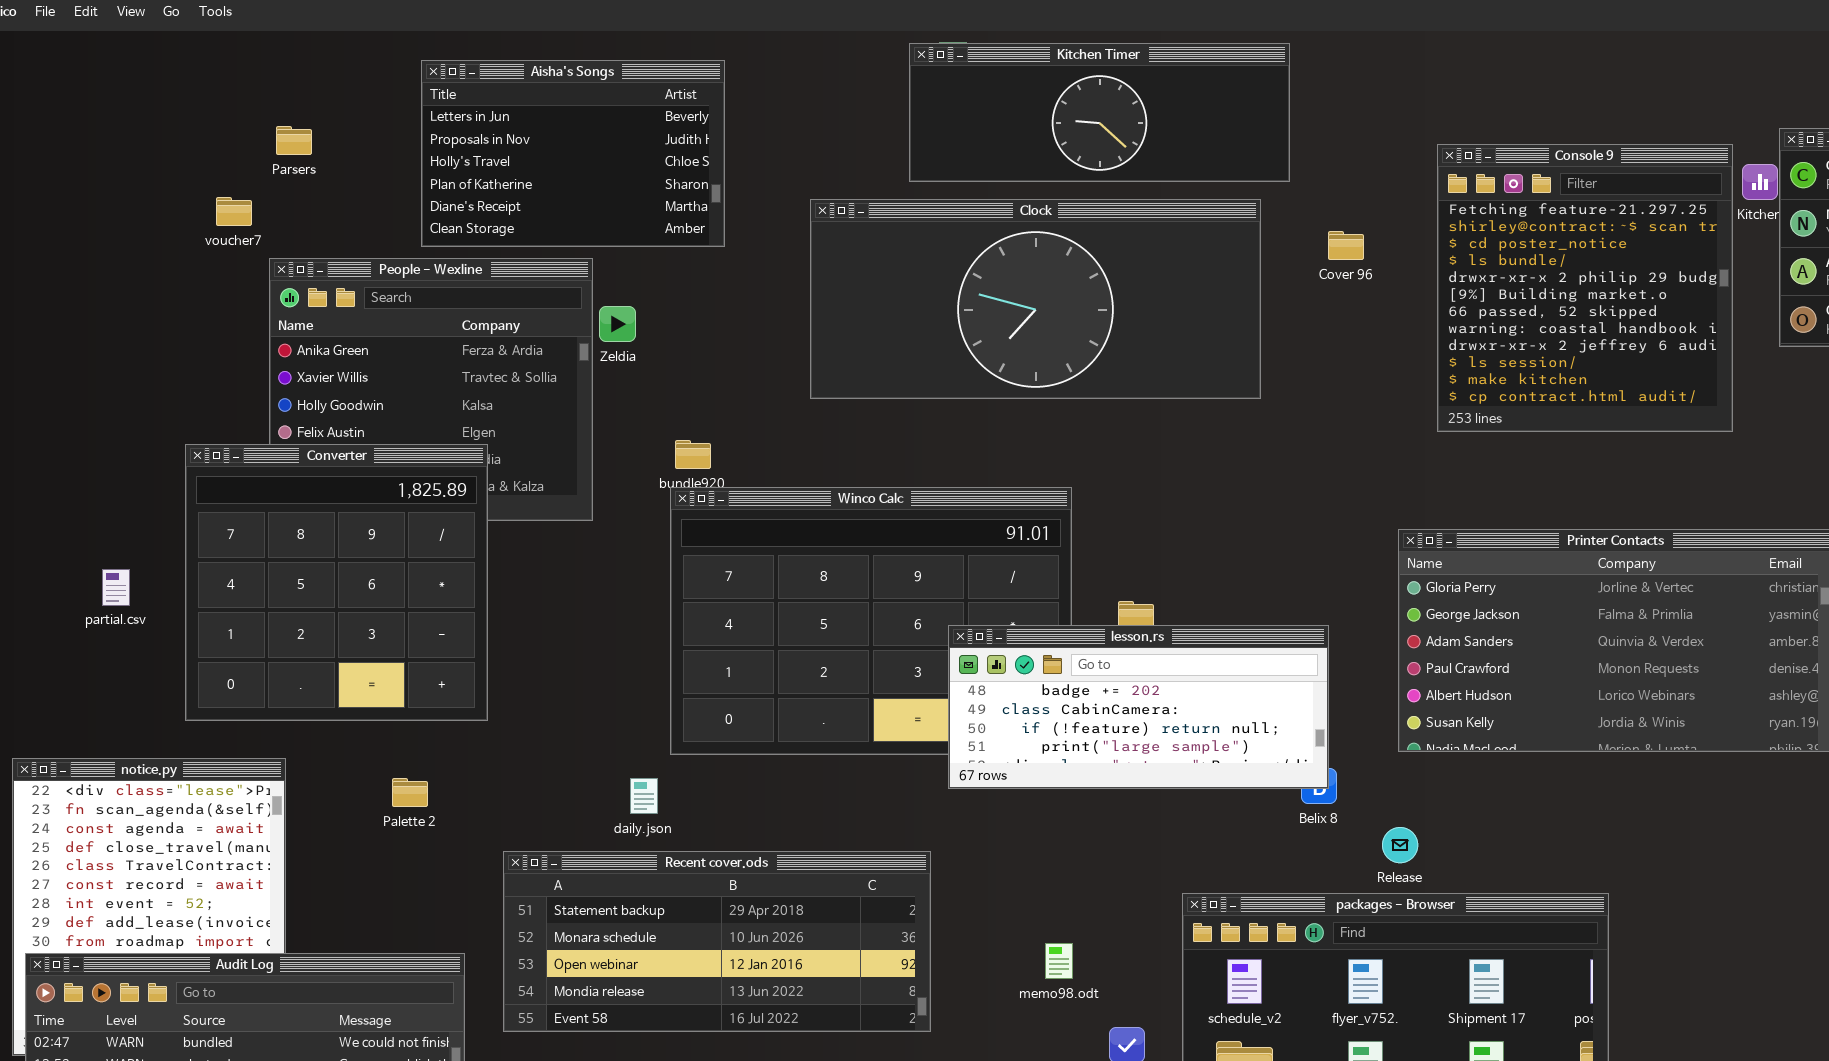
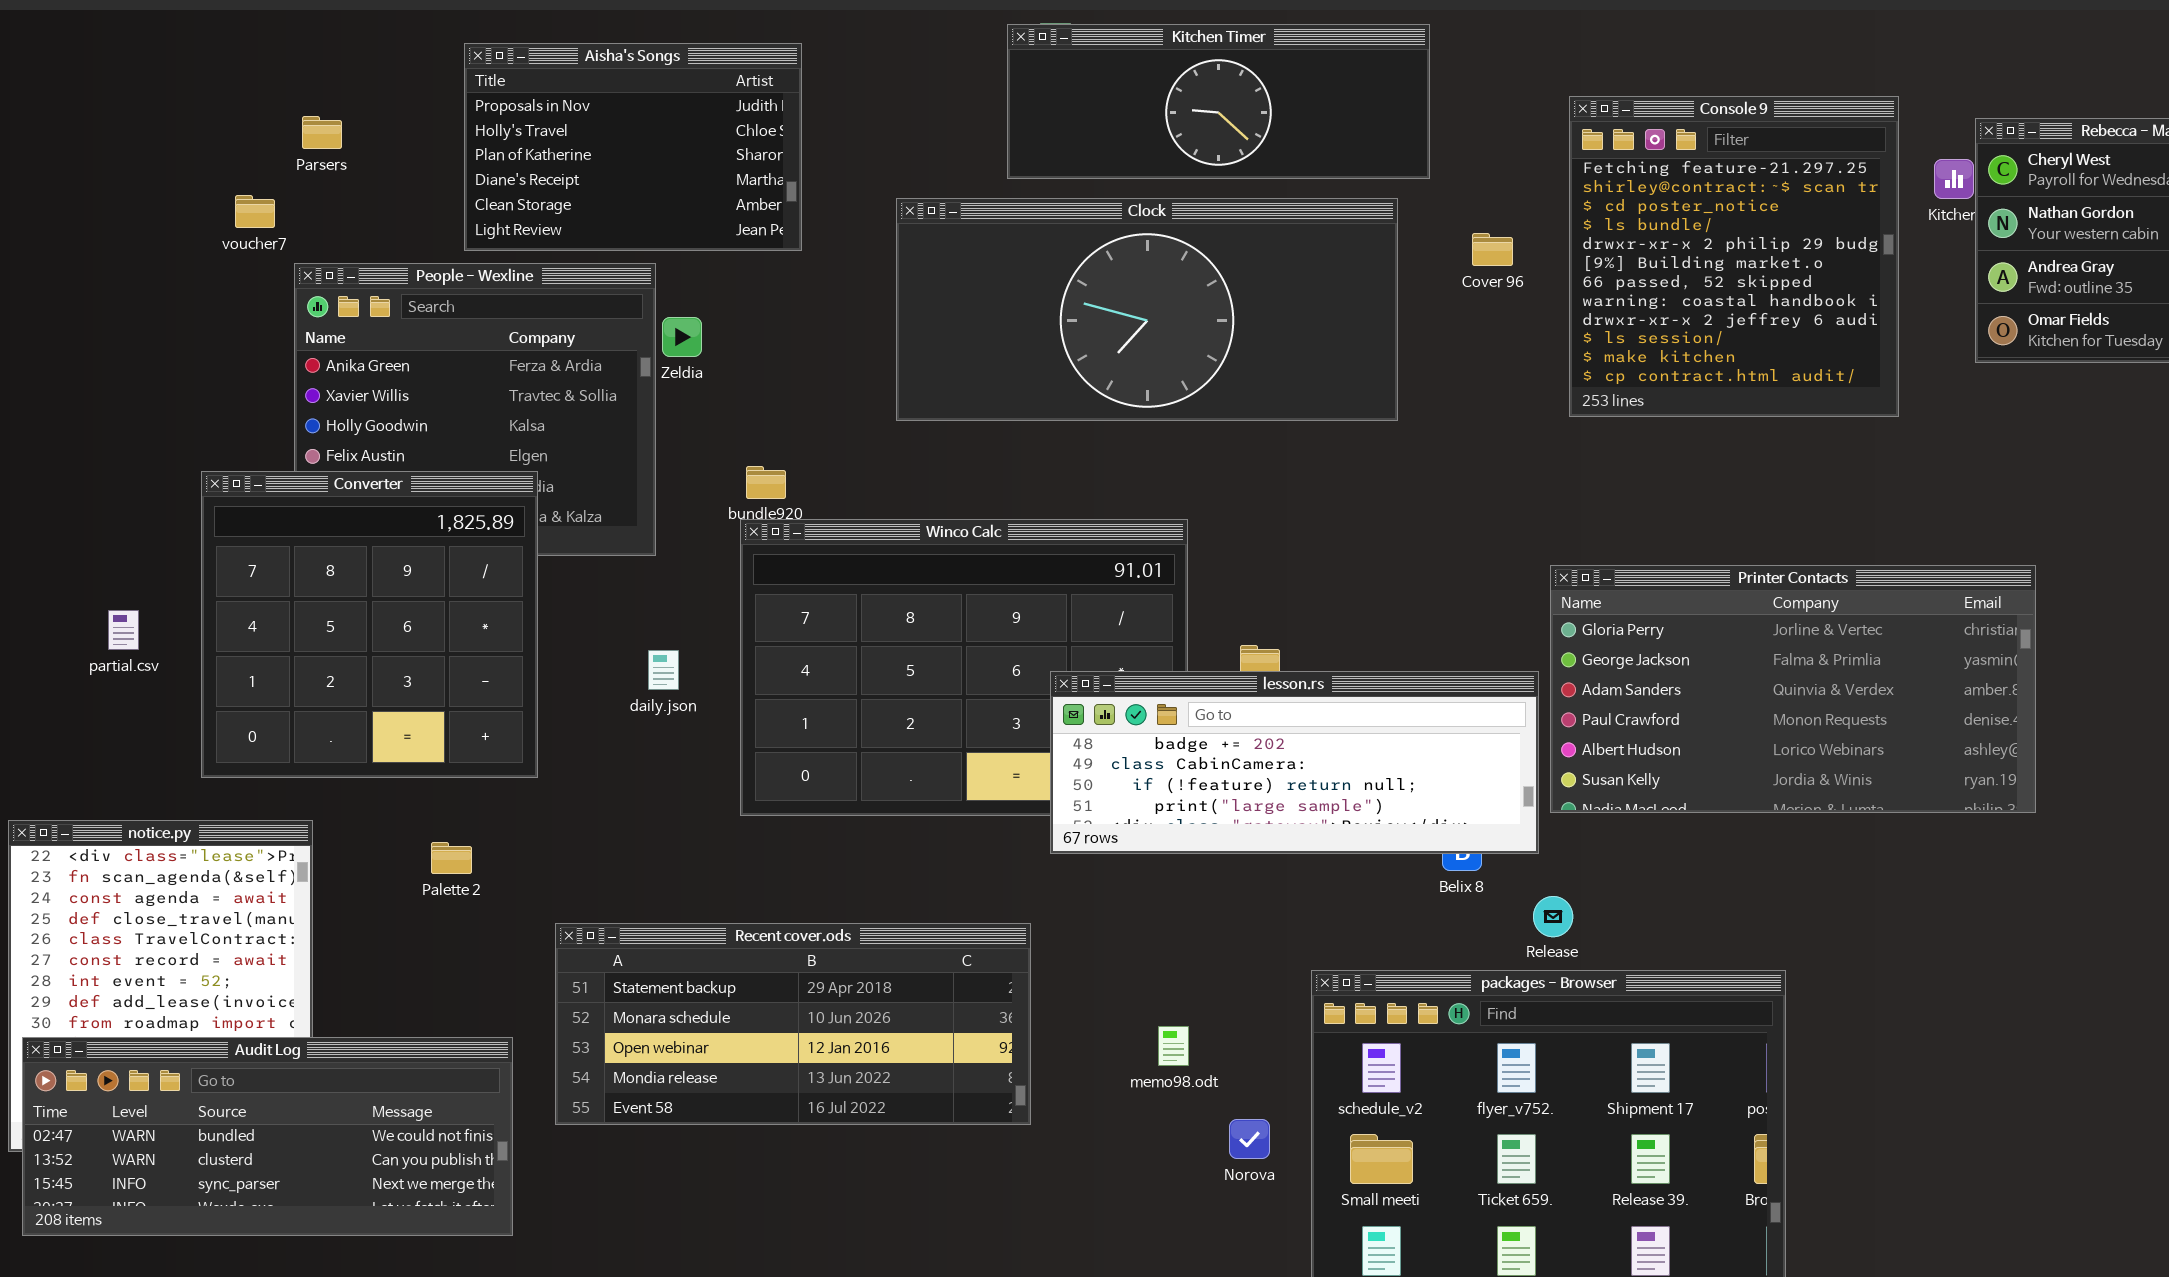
Aisha's Songs: [421,60,725,247] -> [464,43,802,251], scrolled down 1 row
Console 9: [1437,144,1733,432] -> [1569,96,1899,417], moved
lesson.rs: [948,625,1329,789] -> [1050,671,1539,854], resized
daily.json: [630,778,658,814] -> [648,650,679,690], moved

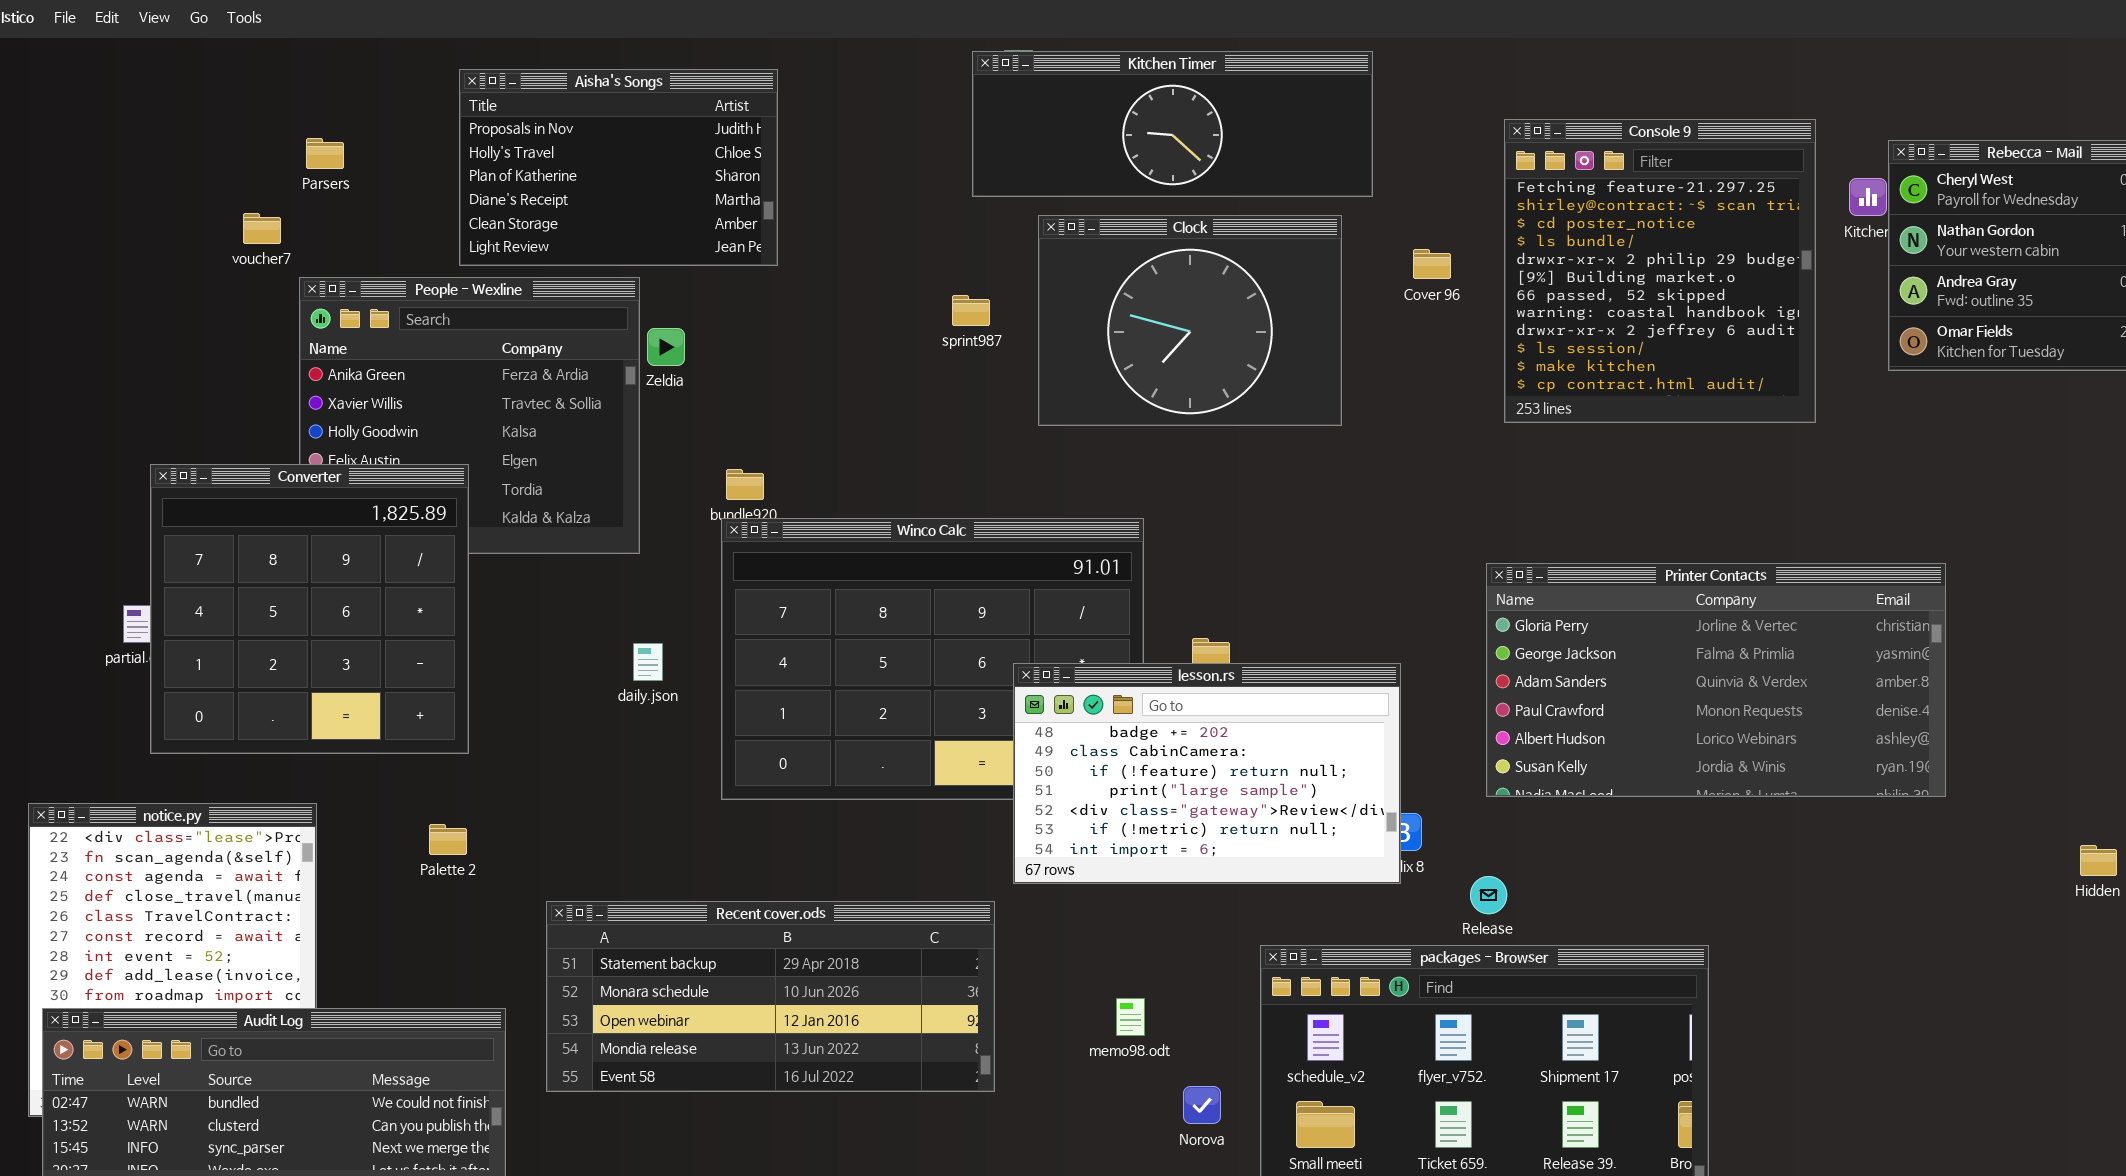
Clock: [896,198,1398,421] -> [1038,215,1342,426], resized
Converter: [201,471,538,778] -> [150,464,469,754], moved
lesson.rs: [1050,671,1539,854] -> [1013,663,1401,884], resized

